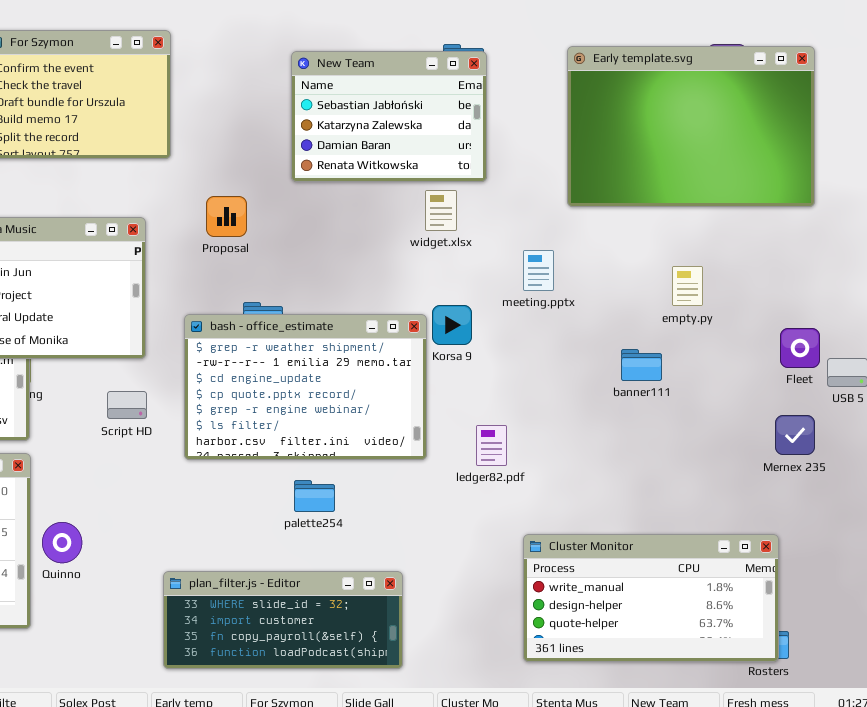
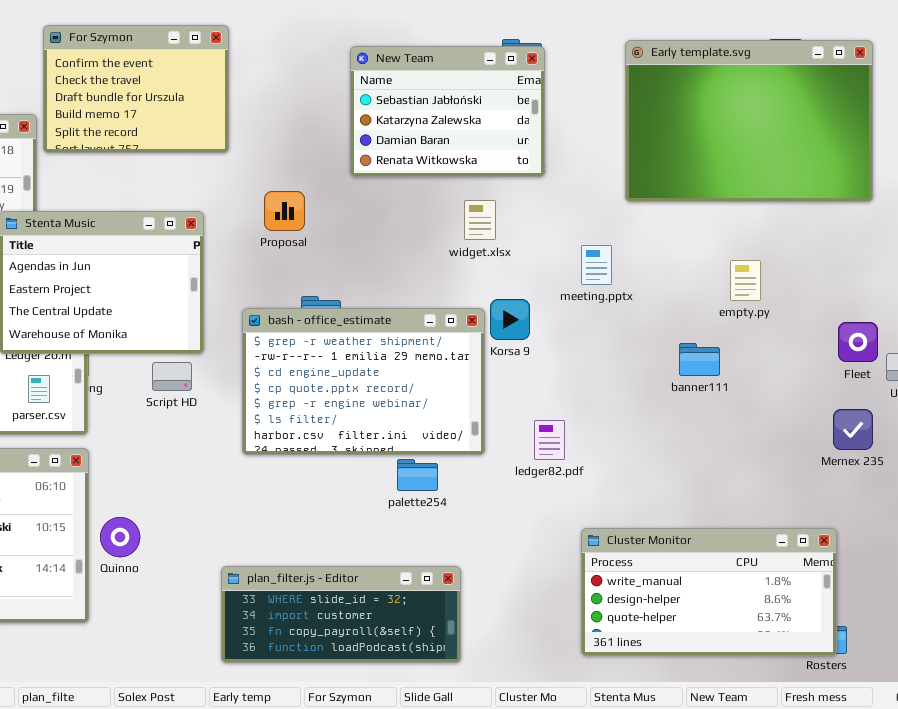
widget.xlsx: [425,190,457,231] -> [464,200,496,240], moved
Script HD: [107,391,147,419] -> [152,362,192,391], moved
palette254: [294,480,335,512] -> [397,459,438,491], moved

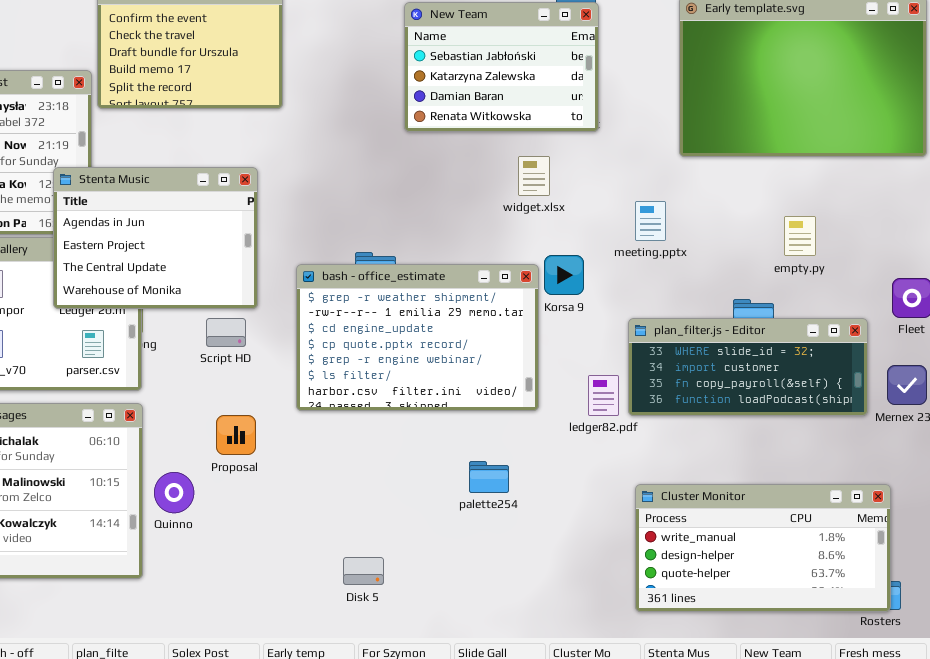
Proposal: [264,191,305,231] -> [216,415,256,455], moved
palette254: [397,459,438,491] -> [469,461,509,493], moved
plan_filter.js - Editor: [221,566,461,663] -> [628,318,868,416], moved

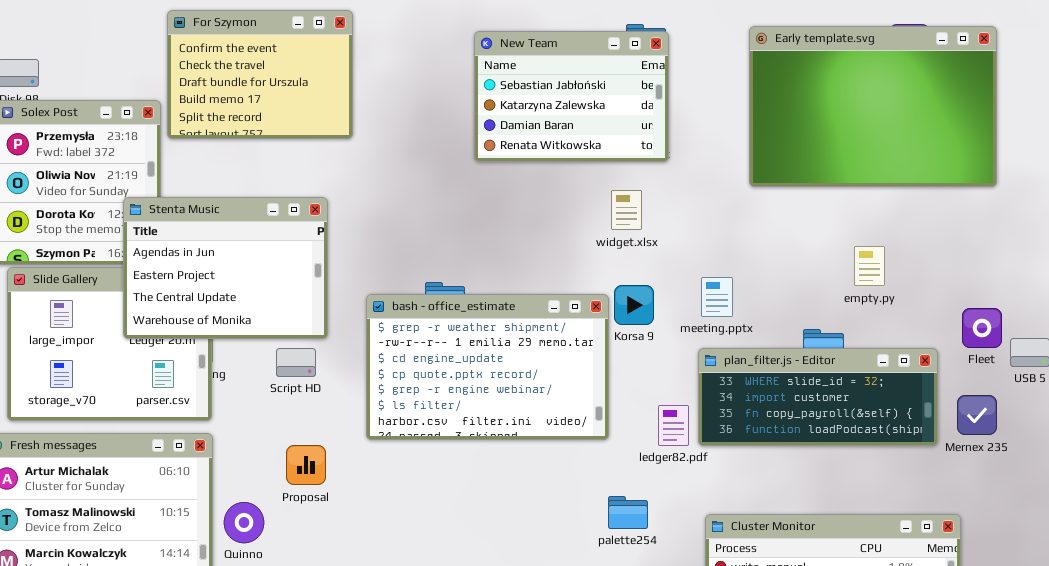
widget.xlsx: [518,156,550,196] -> [611,190,642,230], moved
meeting.pptx: [635,201,666,241] -> [701,277,733,317], moved
palette254: [469,461,509,493] -> [608,496,648,529], moved

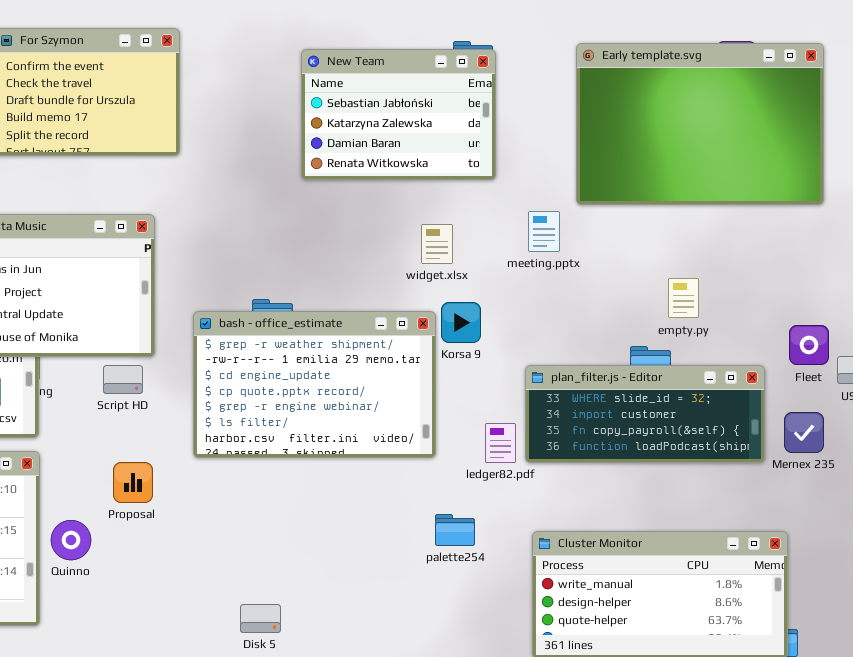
widget.xlsx: [611,190,642,230] -> [421,224,453,264], moved
empty.py: [854,246,885,286] -> [668,278,699,318], moved
meeting.pptx: [701,277,733,317] -> [528,211,560,252], moved

